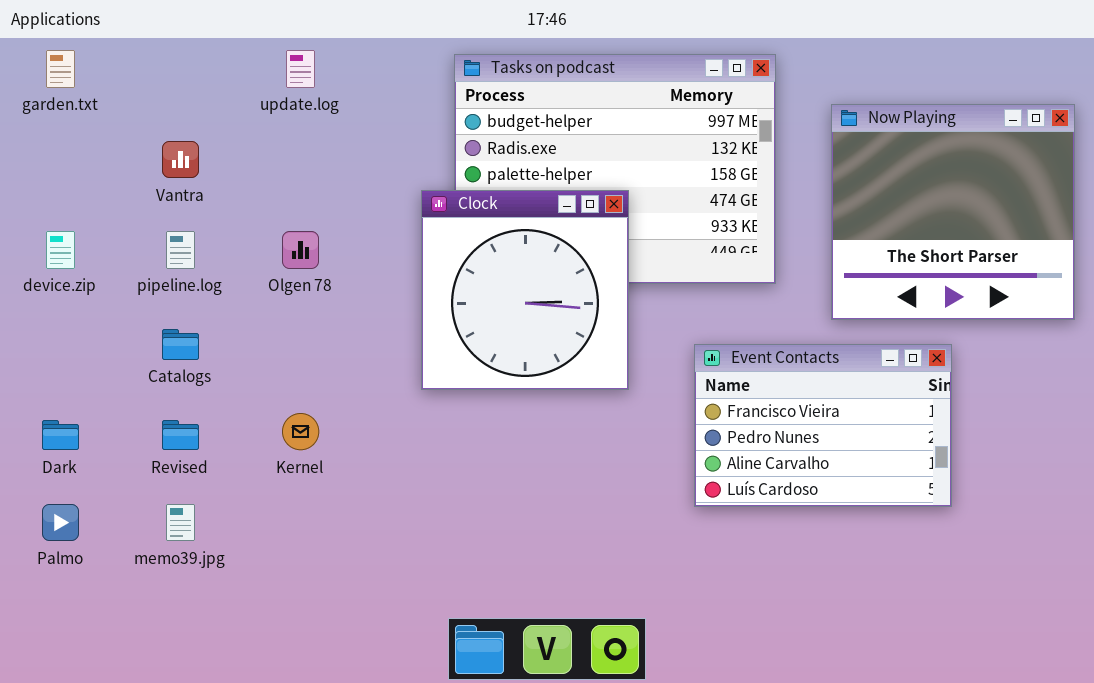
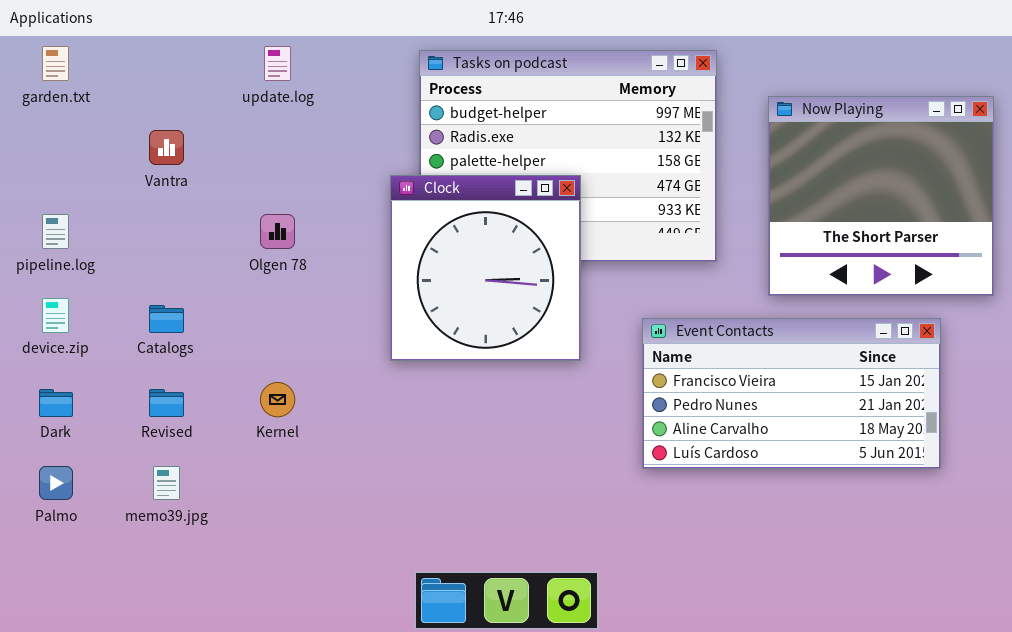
device.zip: [46,231,75,269] -> [42,298,69,333], moved
pipeline.log: [166,231,195,269] -> [42,214,69,249], moved
Event Contacts: [694,344,952,507] -> [642,318,941,469], resized

